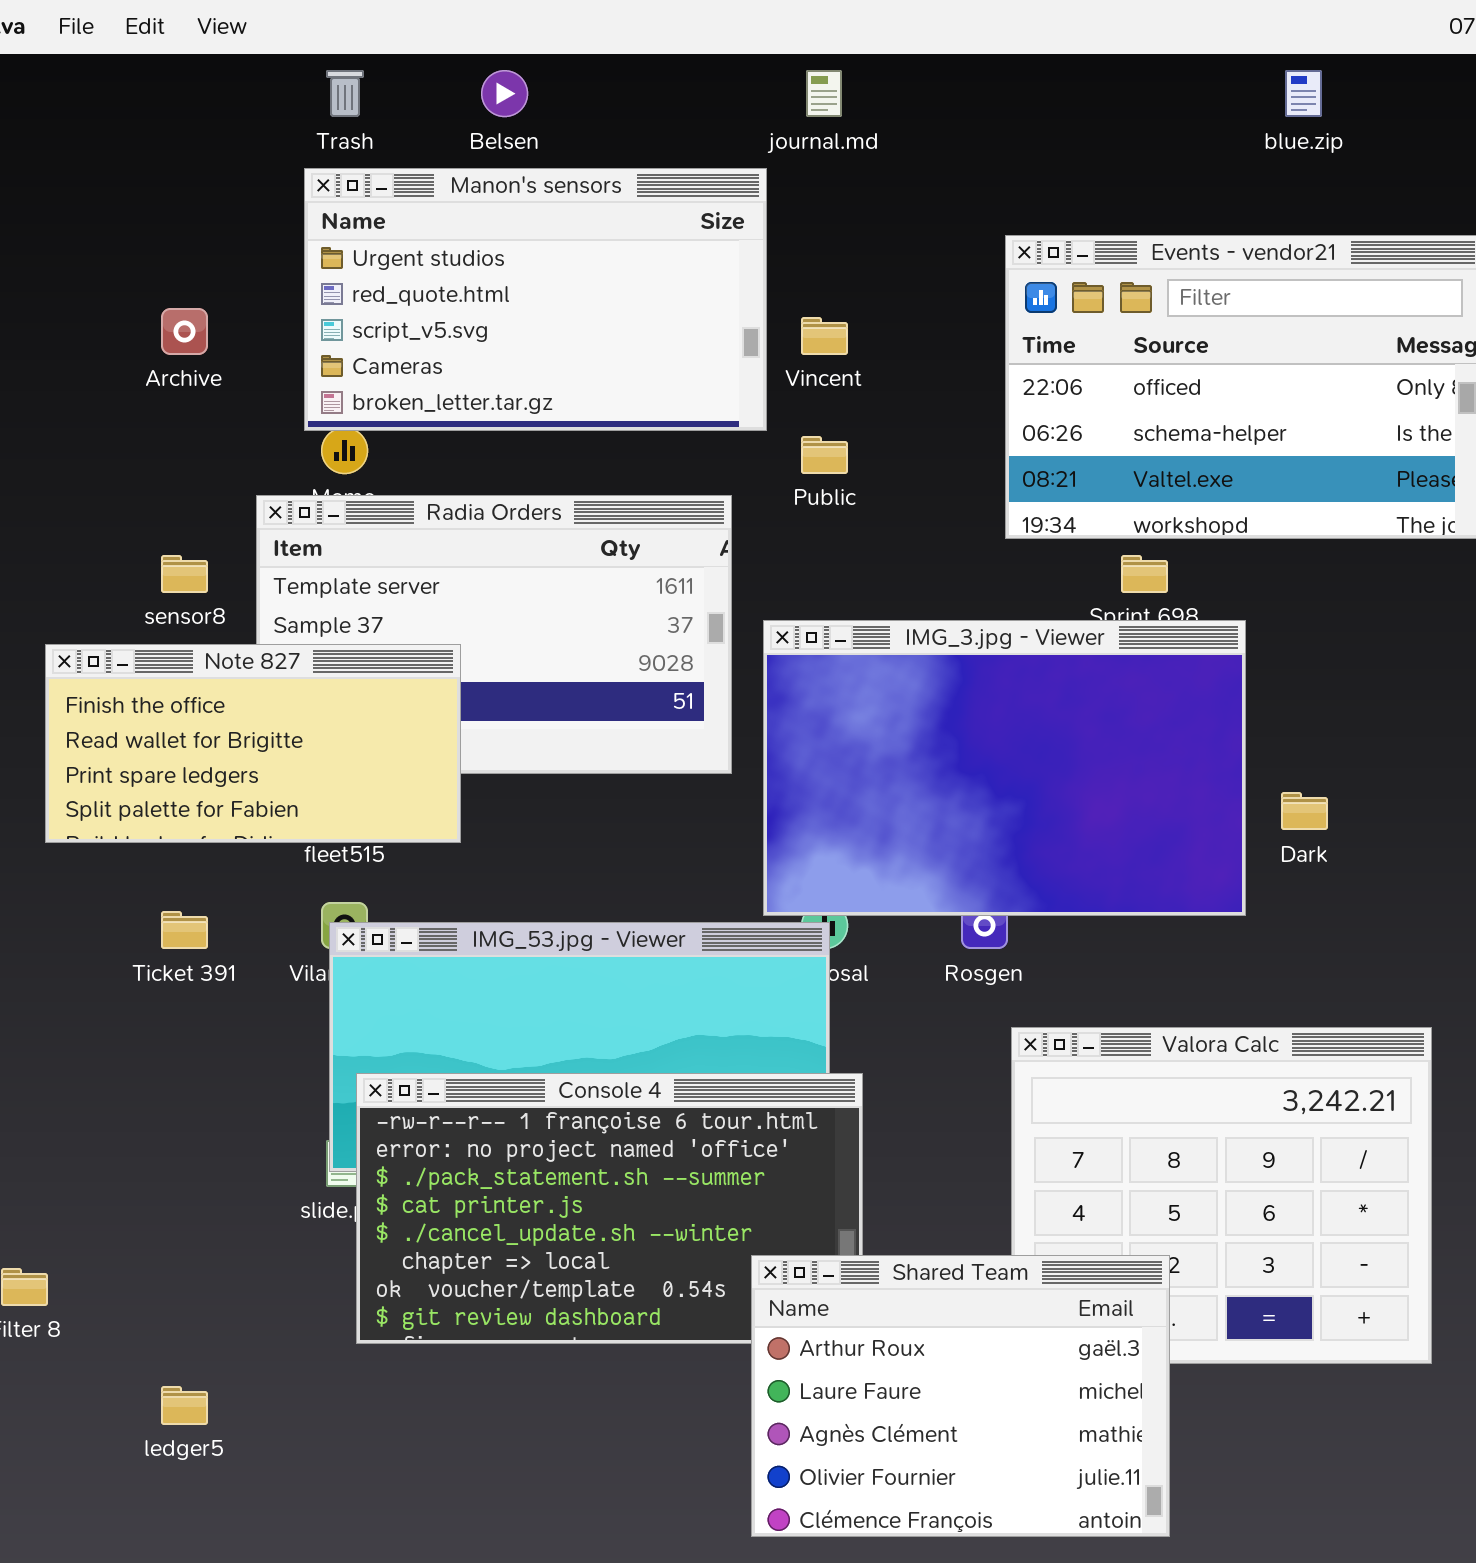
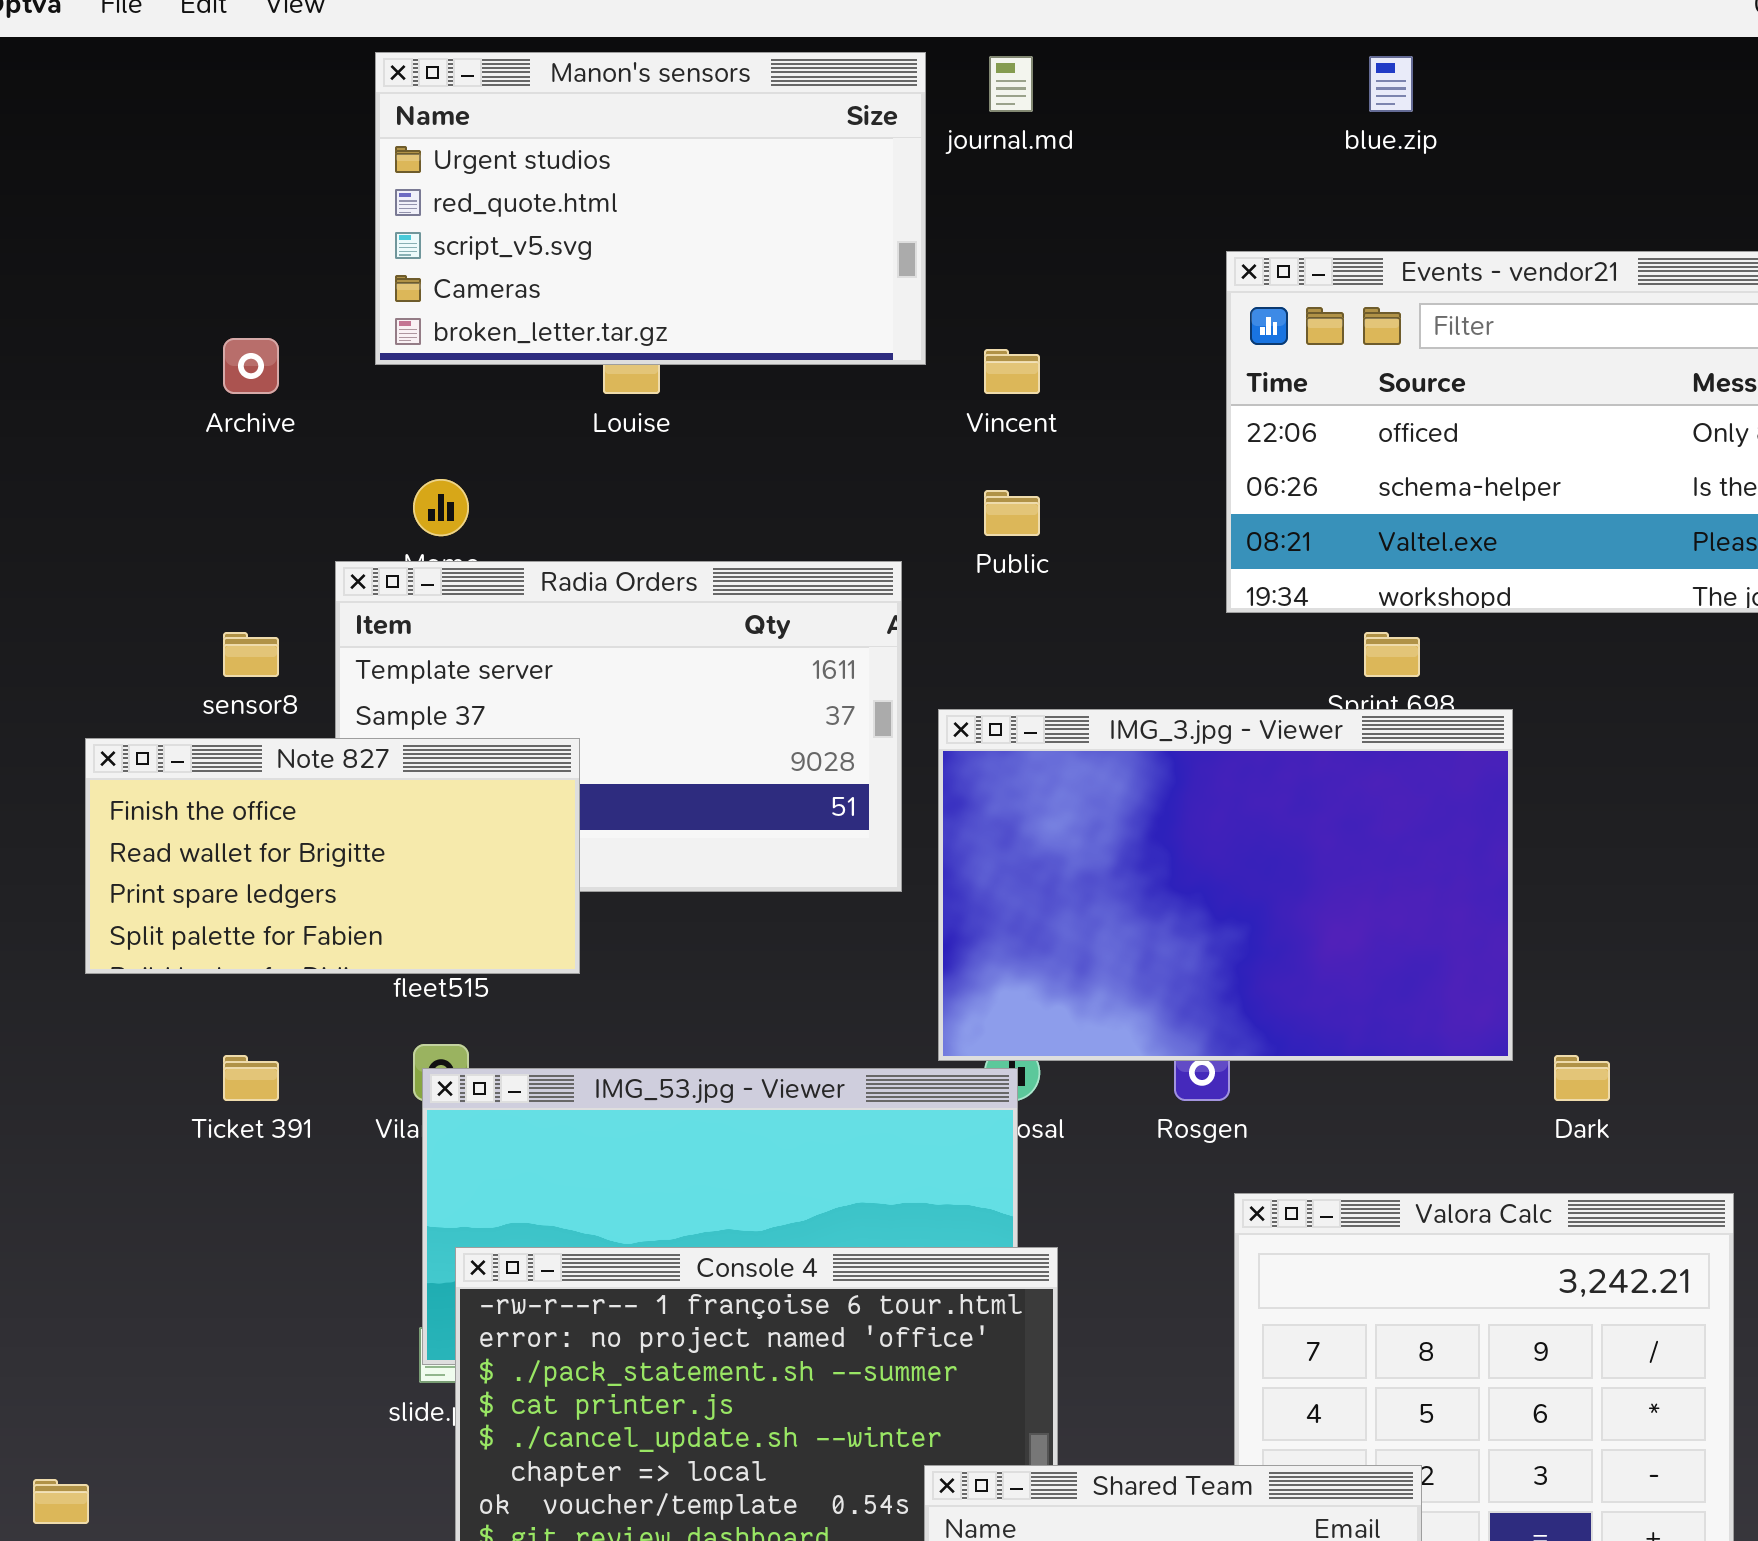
blue.zip: [1285,70,1322,117] -> [1369,56,1413,112], moved
Manon's sensors: [304,168,767,431] -> [375,52,926,365], moved
Dark: [1281,792,1328,830] -> [1554,1055,1610,1101], moved

